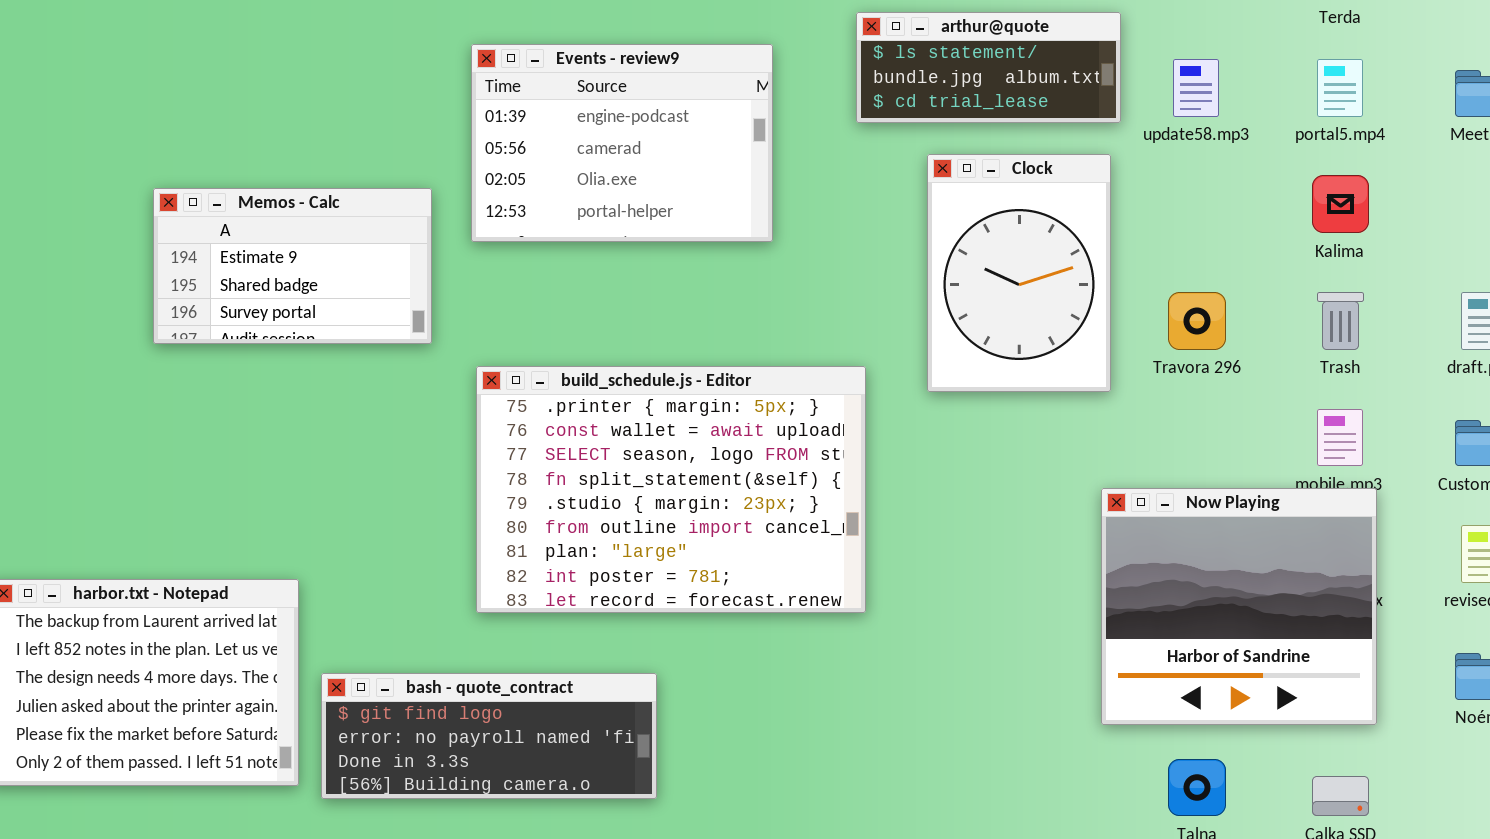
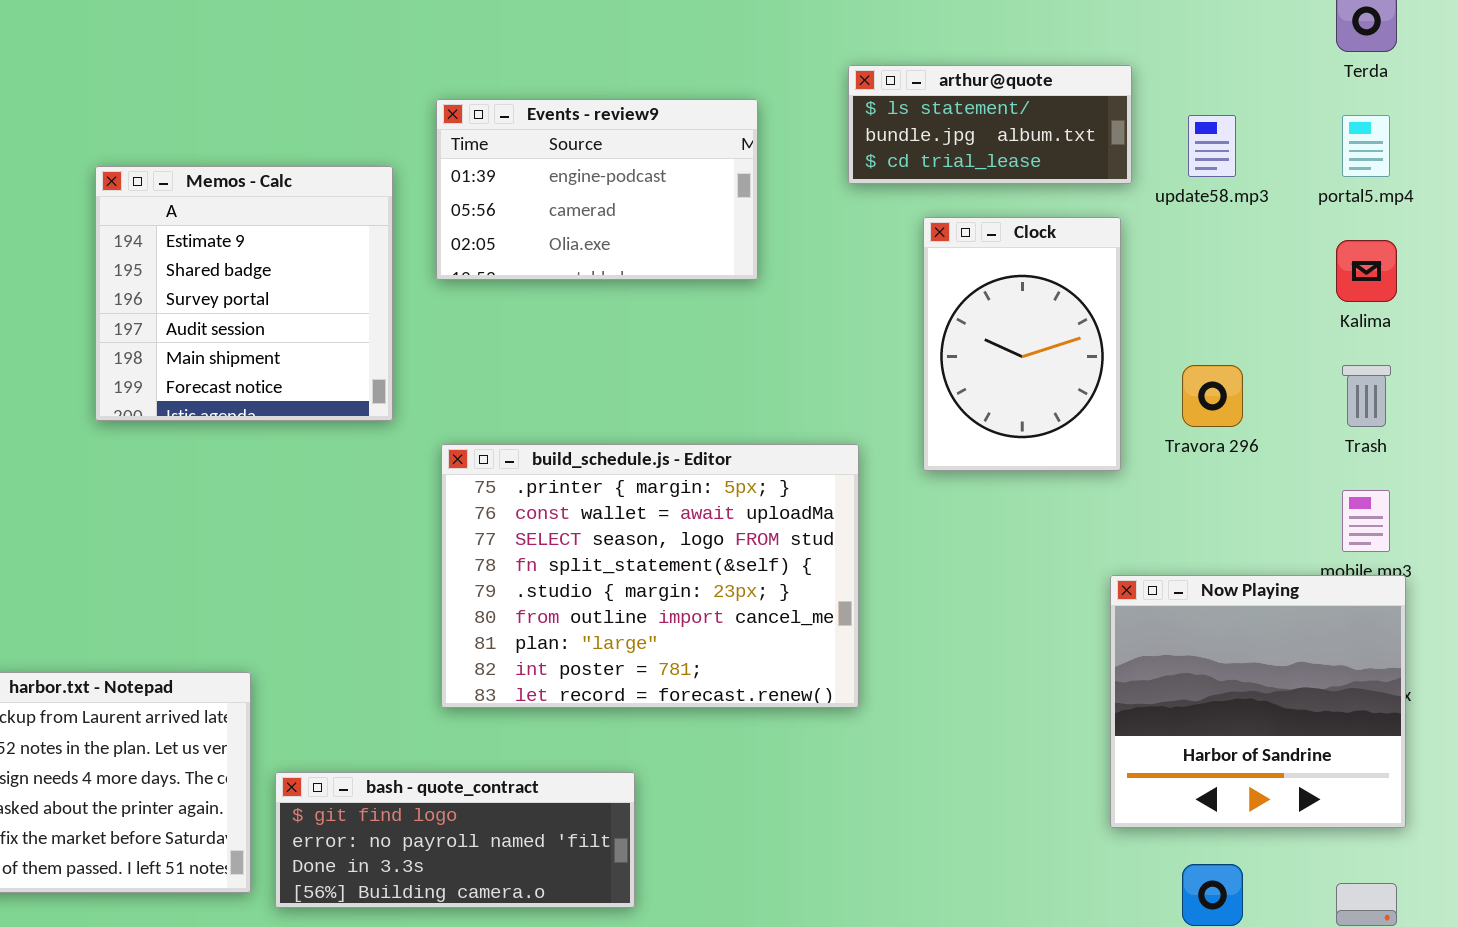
Events - review9: [471,44,773,242] -> [436,99,758,280], resized
Memos - Calc: [153,188,432,344] -> [95,166,393,421], resized

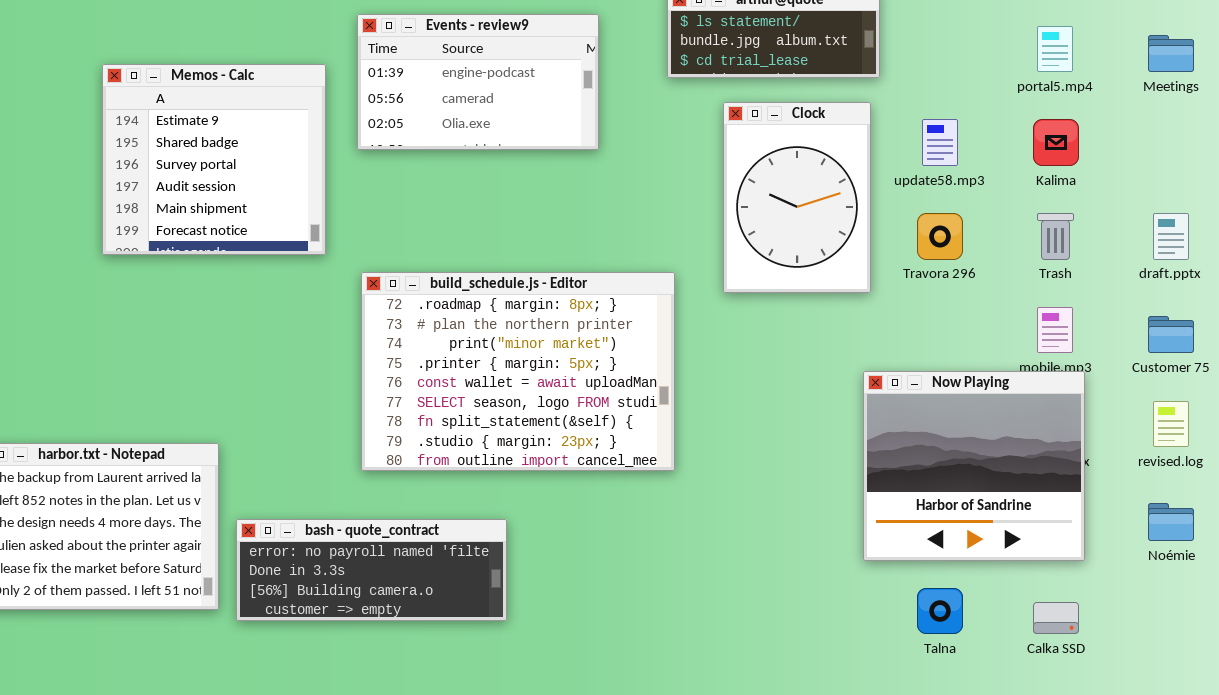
update58.mp3: [1188,115,1236,177] -> [922,119,958,166], moved
build_schedule.js - Editor: [441,444,859,708] -> [361,272,675,471], scrolled up 3 rows
bash - quote_contract: [275,772,635,908] -> [236,519,507,621], scrolled down 1 row

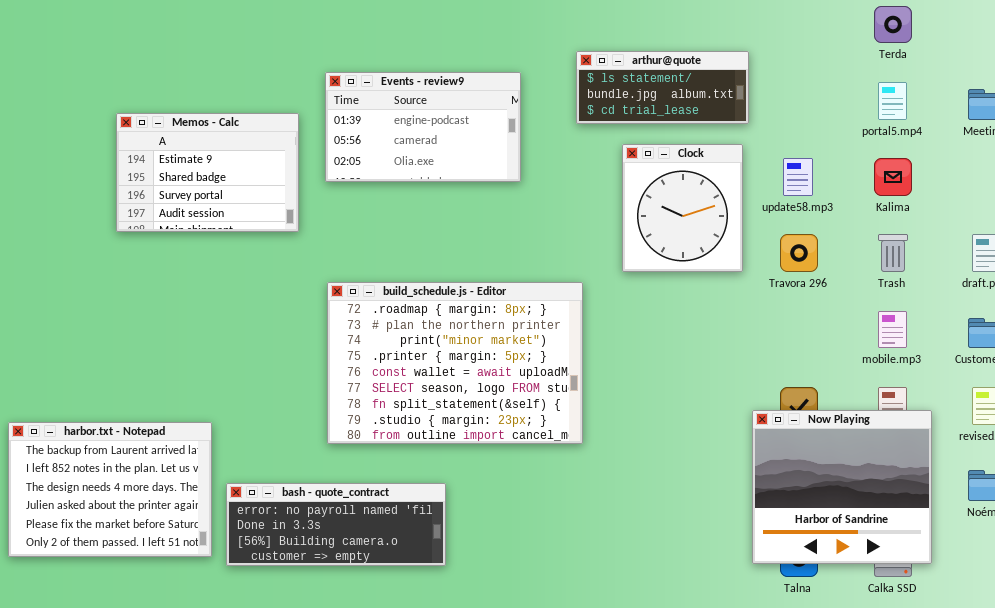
Memos - Calc: [102,64,326,255] -> [116,113,299,232], resized
Clock: [723,102,871,293] -> [622,144,743,272], resized
Now Playing: [863,371,1085,561] -> [752,410,932,564], moved

